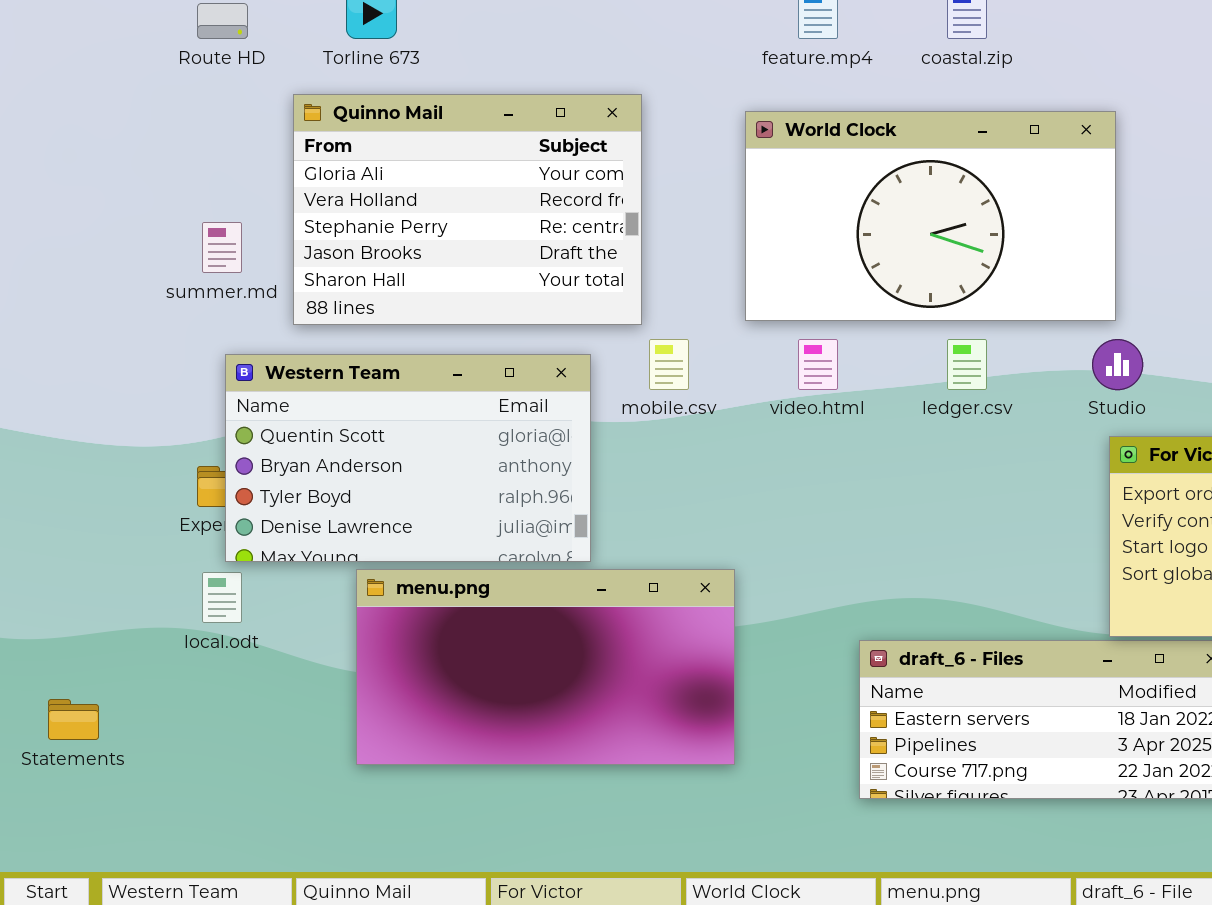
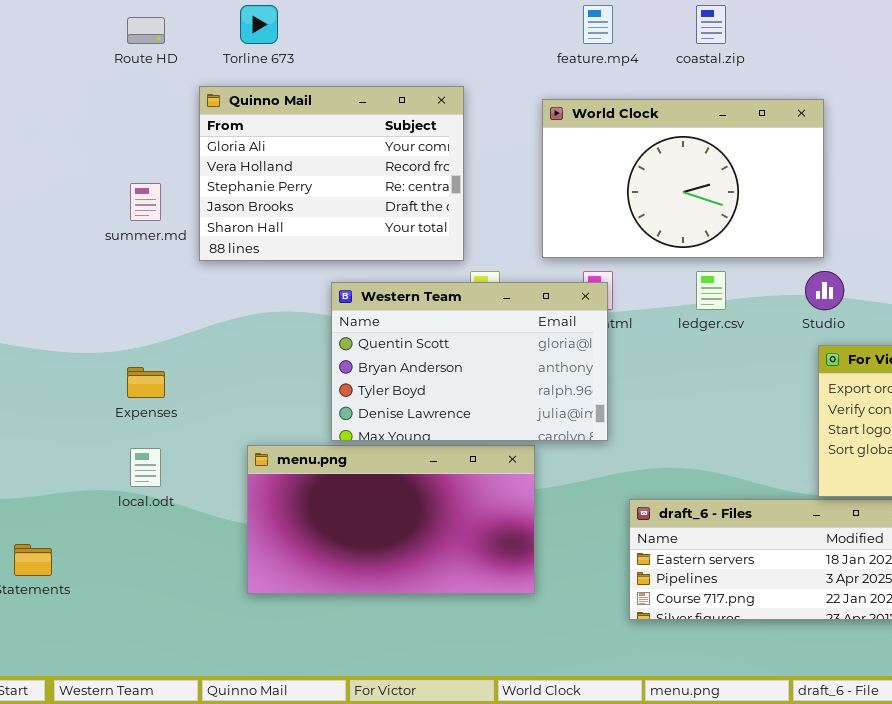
Western Team: [225,354,591,562] -> [331,282,608,441], moved

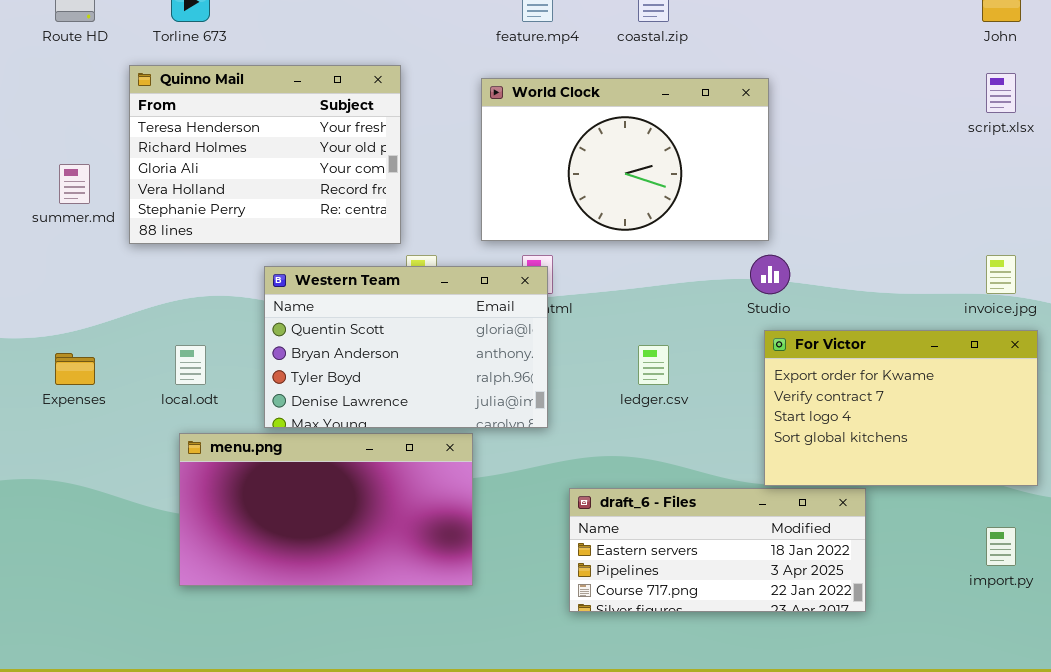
Quinno Mail: [199,86,464,261] -> [129,65,401,244], scrolled up 2 rows
ledger.csv: [696,271,726,310] -> [638,345,669,385], moved
local.odt: [130,448,161,487] -> [175,345,206,385], moved

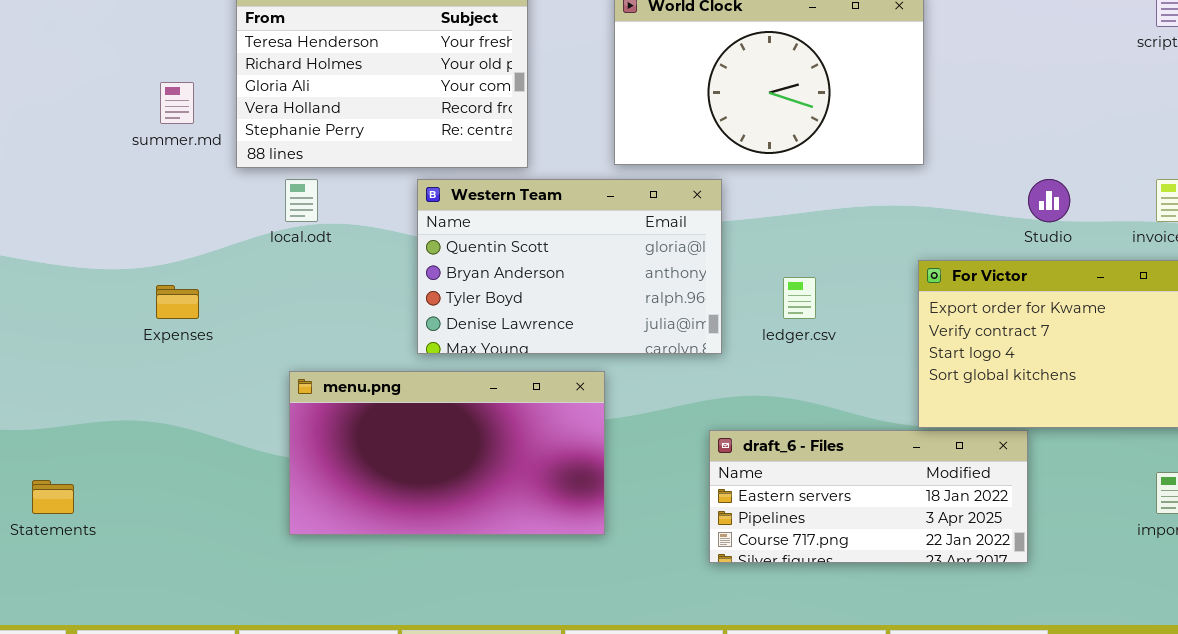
Studio: [750,255,790,294] -> [1028,179,1070,222], moved
Western Team: [264,266,548,428] -> [417,179,722,354], moved
local.odt: [175,345,206,385] -> [285,179,318,222], moved

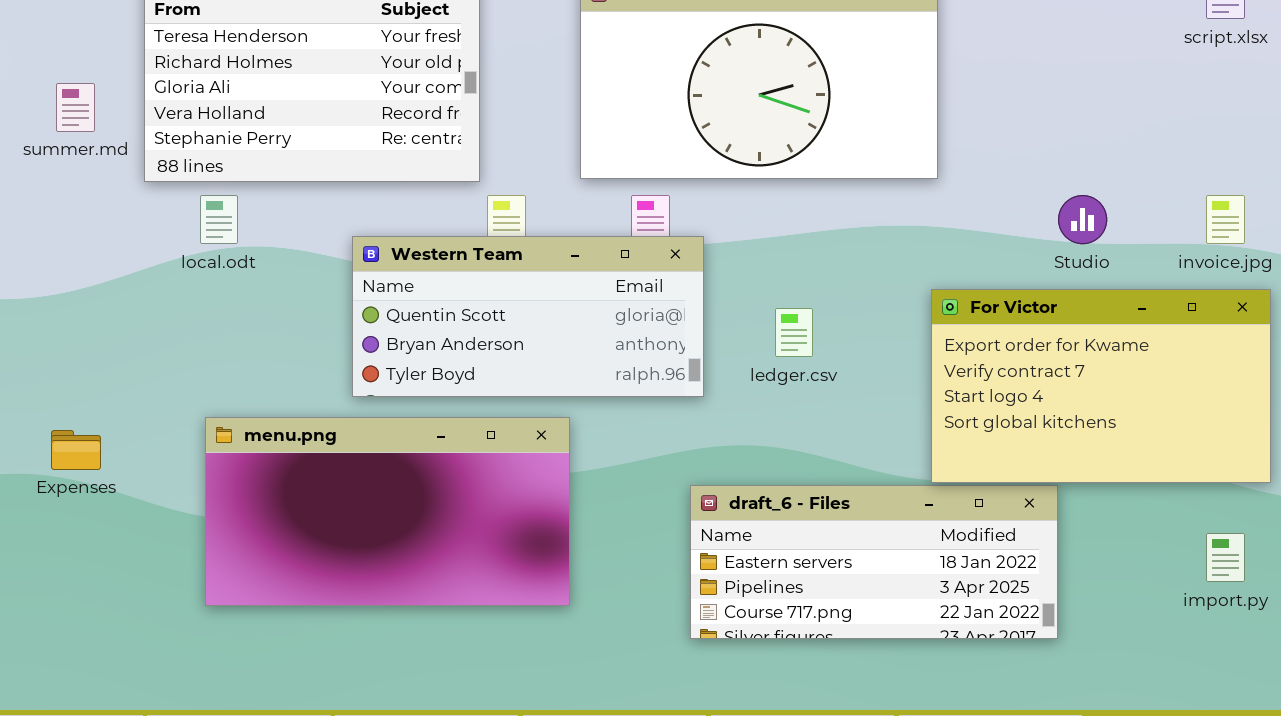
Western Team: [417,179,722,354] -> [352,236,704,397], resized
Expenses: [156,285,199,319] -> [51,430,101,470], moved

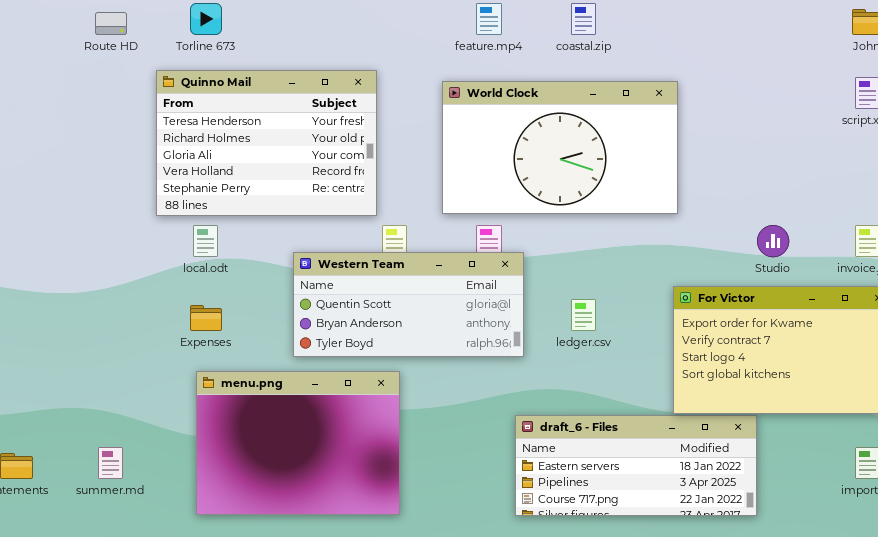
summer.md: [56,83,95,132] -> [98,447,123,479], moved
menu.png: [205,417,570,606] -> [196,371,400,515], resized
Expenses: [51,430,101,470] -> [190,305,222,331], moved

